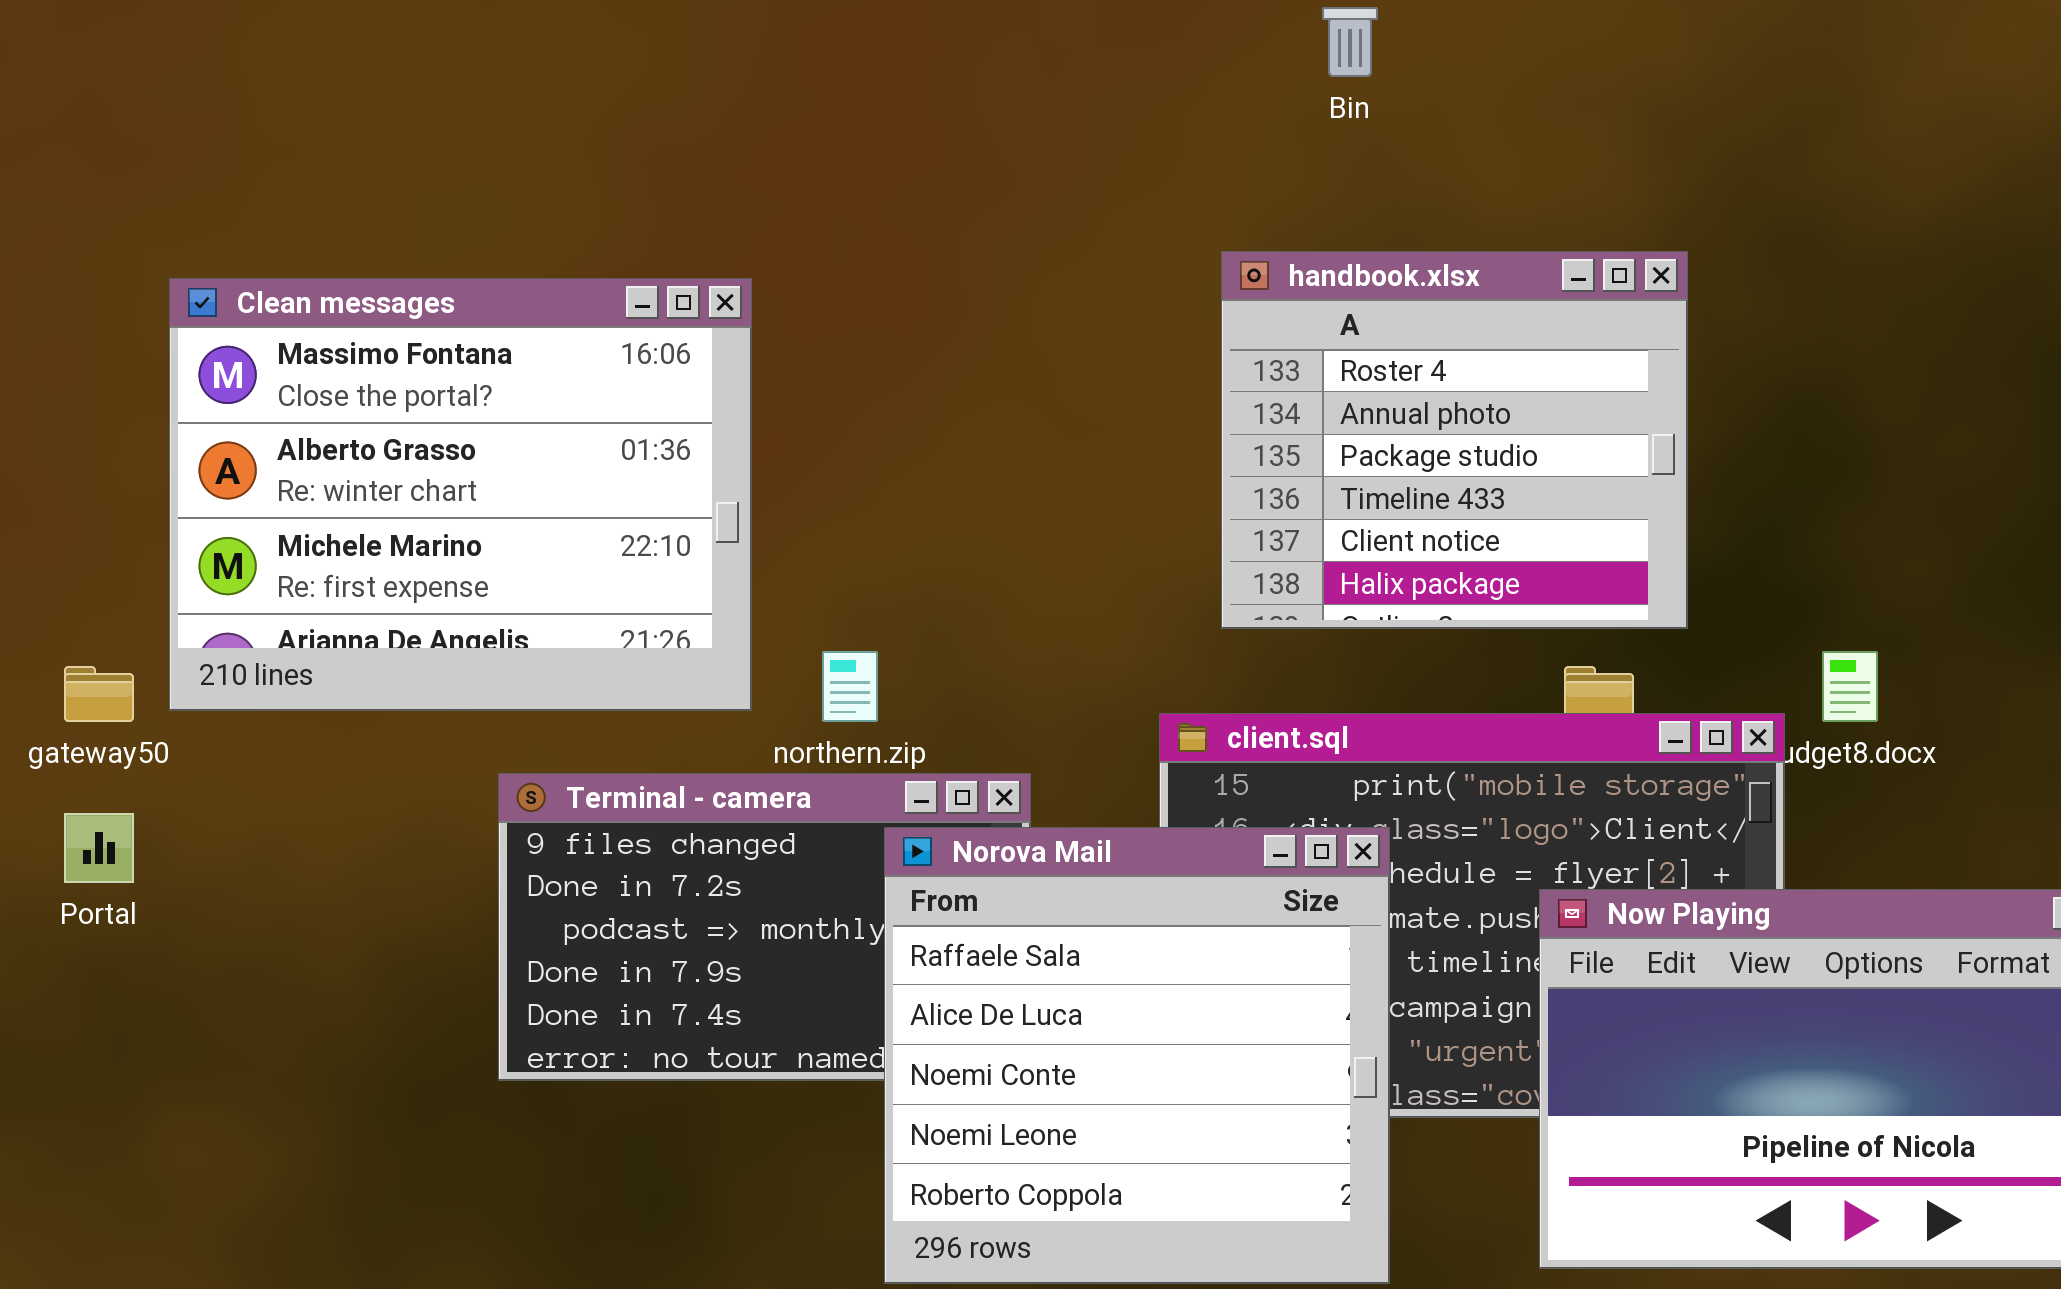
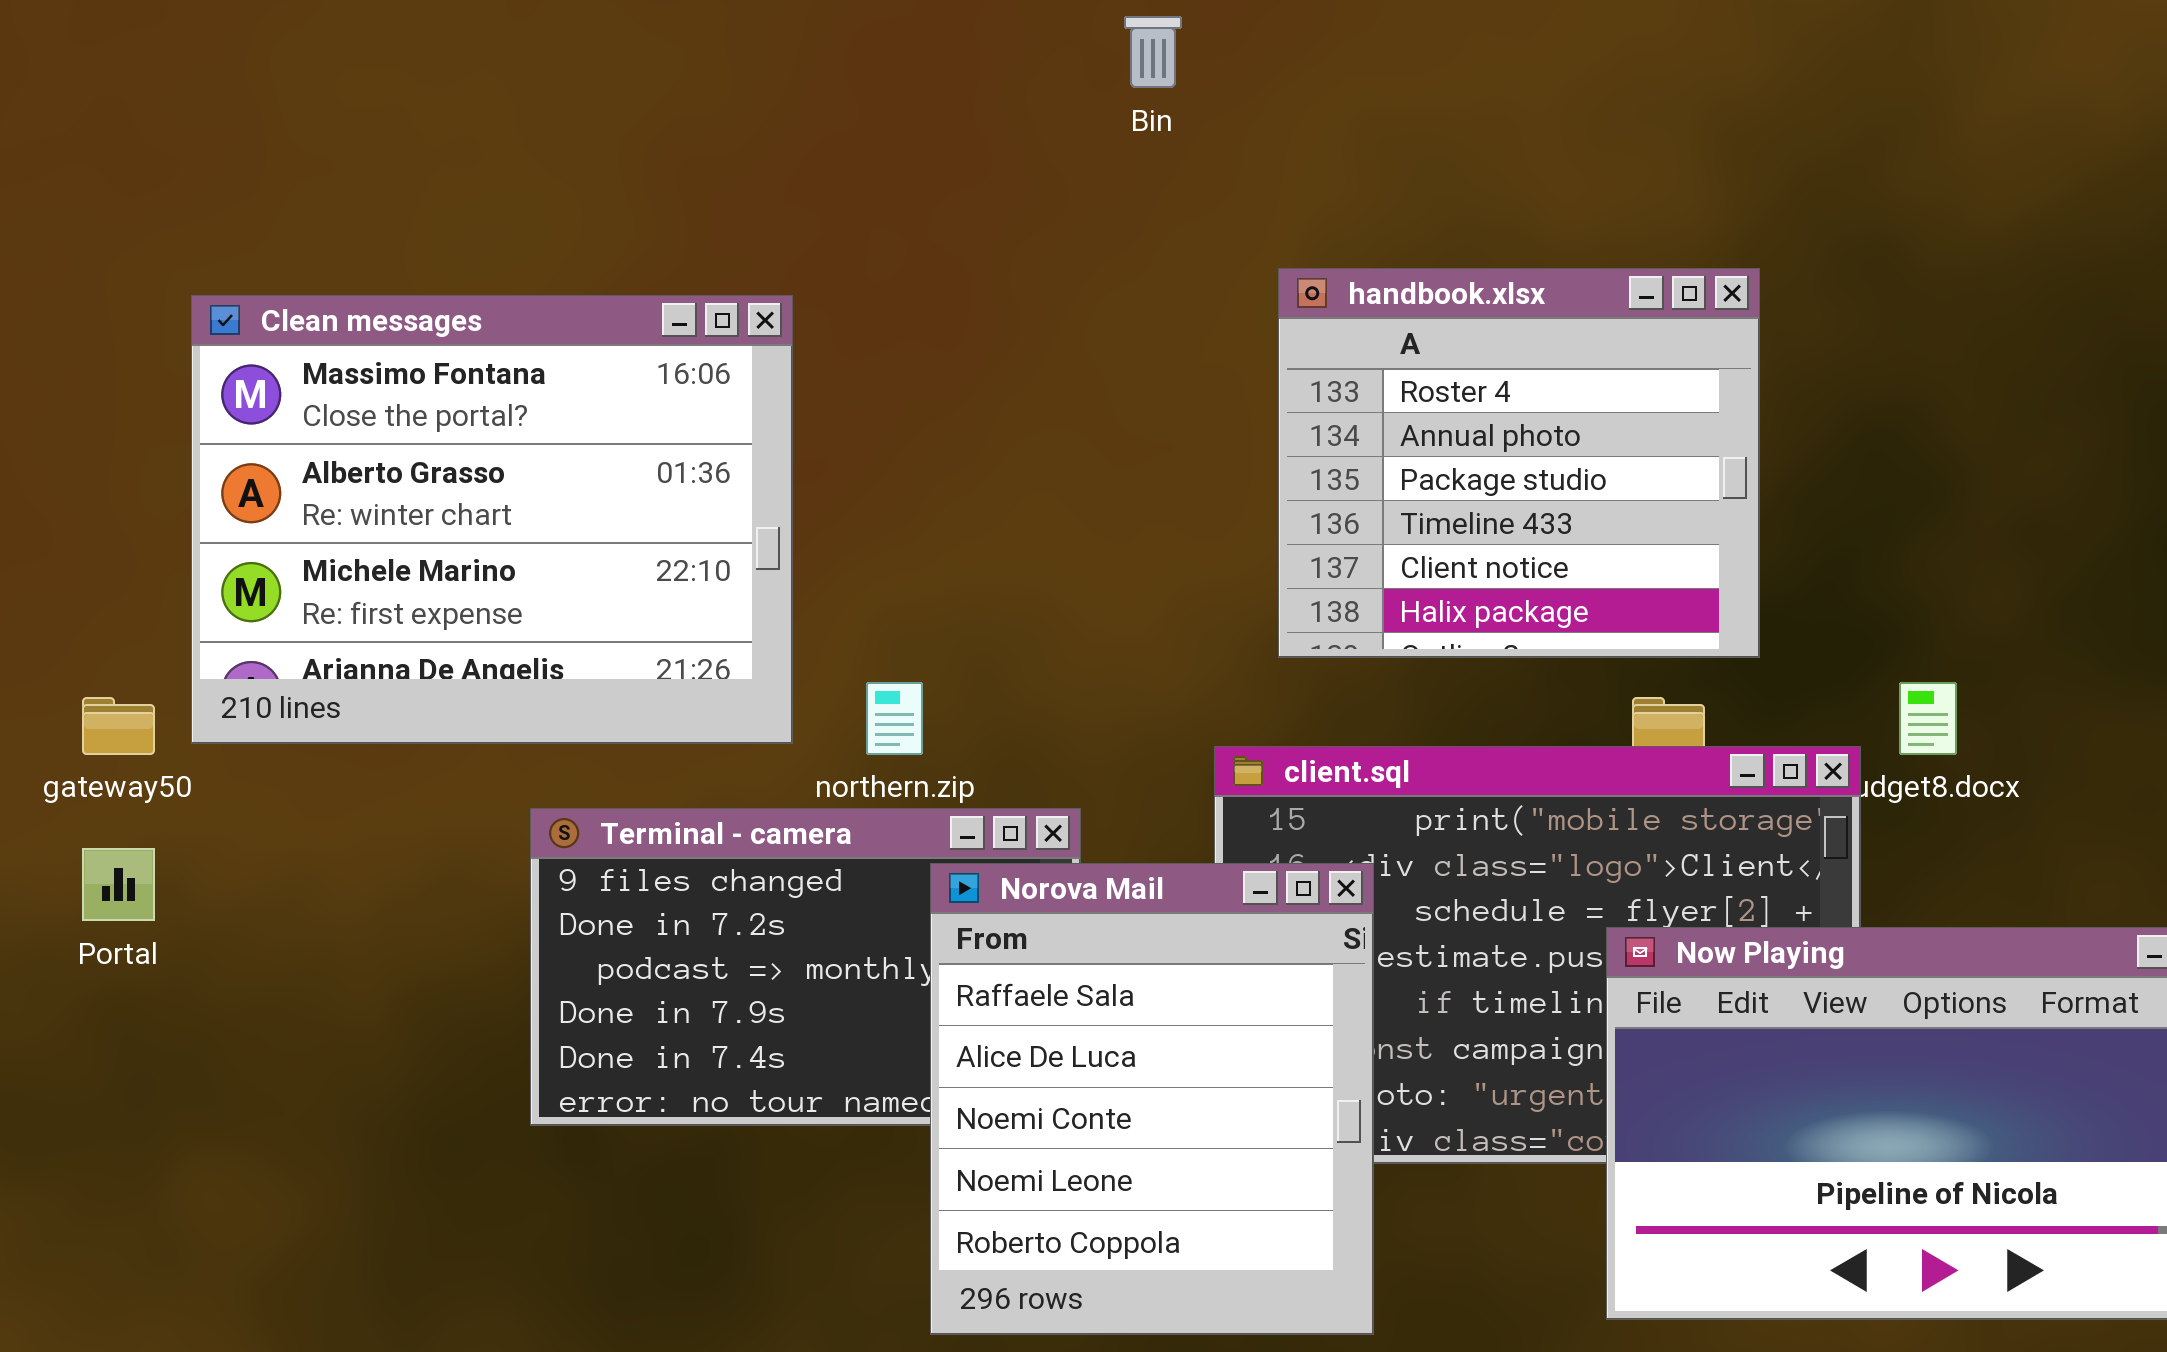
Bin: [1322,7,1378,77] -> [1124,16,1182,88], moved
Norova Mail: [884,827,1390,1284] -> [930,863,1374,1335], resized

